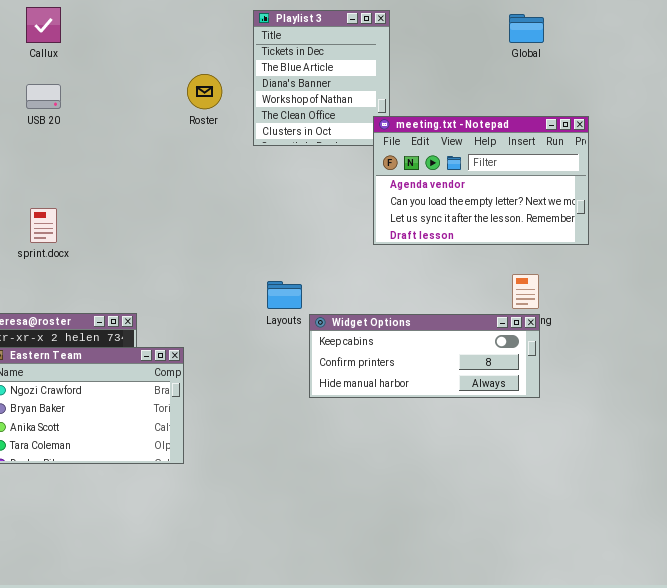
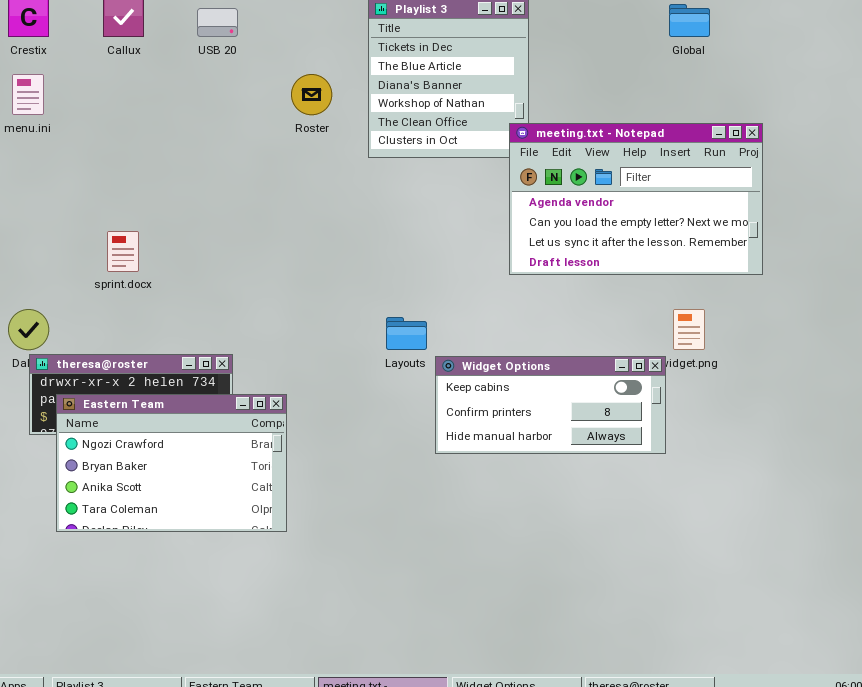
USB 20: [26,84,61,109] -> [197,8,238,37], moved
Widget Options: [309,314,540,398] -> [435,356,666,454], resized

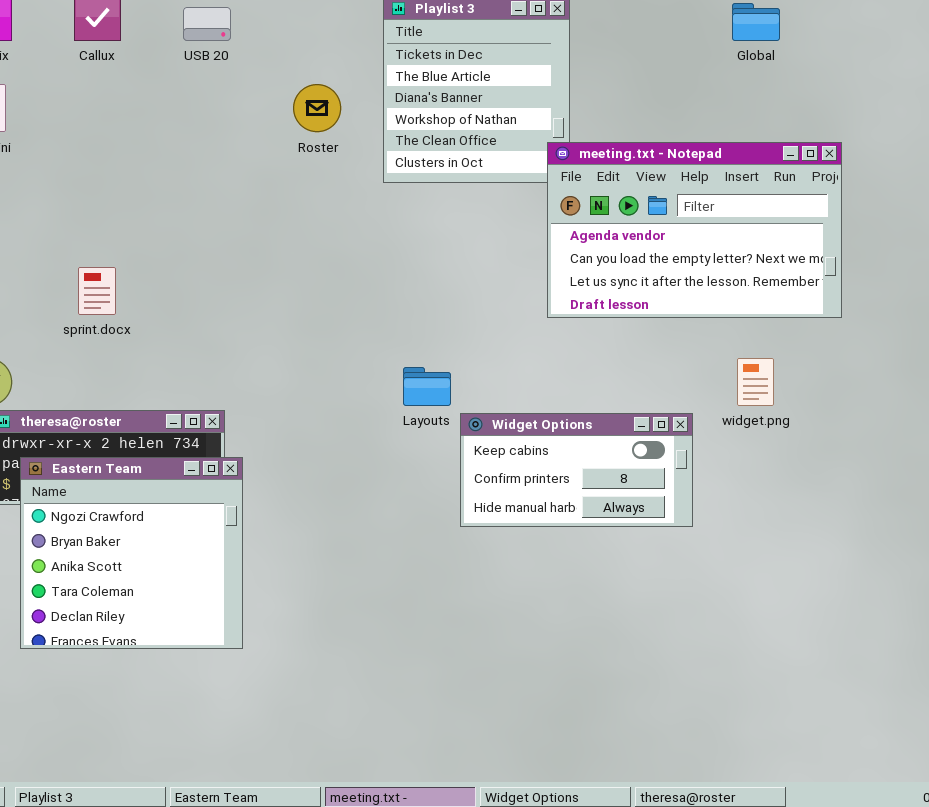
Widget Options: [435,356,666,454] -> [460,413,693,527], resized
Eastern Team: [56,394,287,532] -> [20,457,243,649], resized

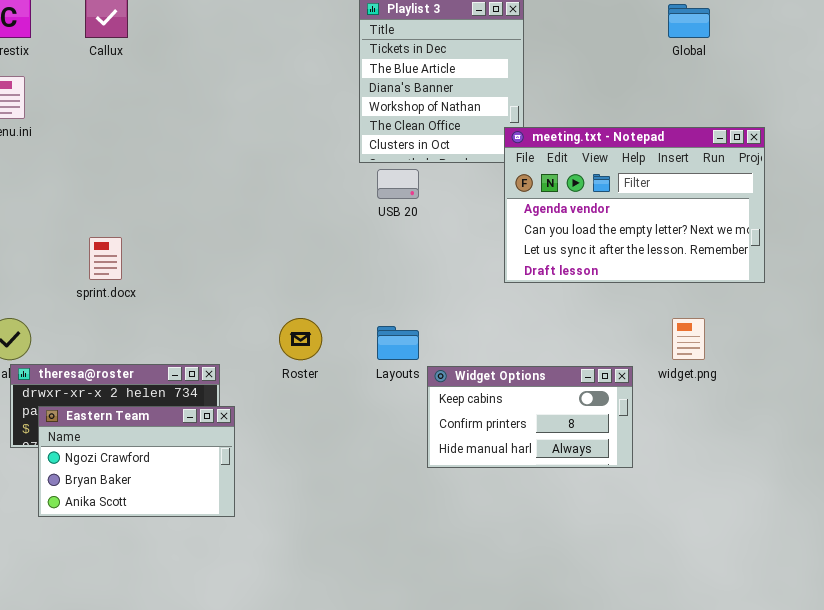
USB 20: [183,7,231,41] -> [377,169,419,199], moved
Roster: [293,84,341,132] -> [279,318,322,360], moved
Eastern Team: [20,457,243,649] -> [38,406,235,517], resized

